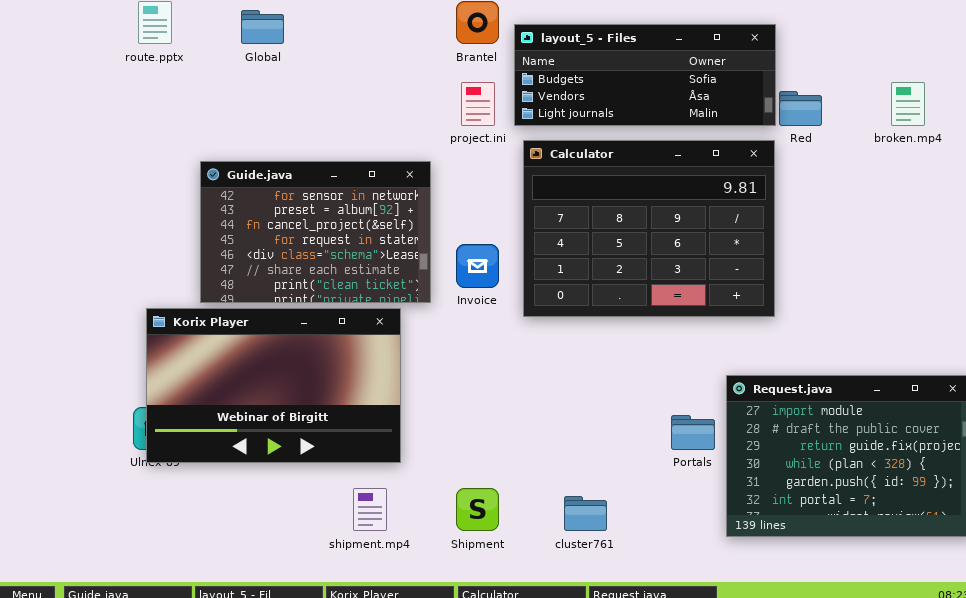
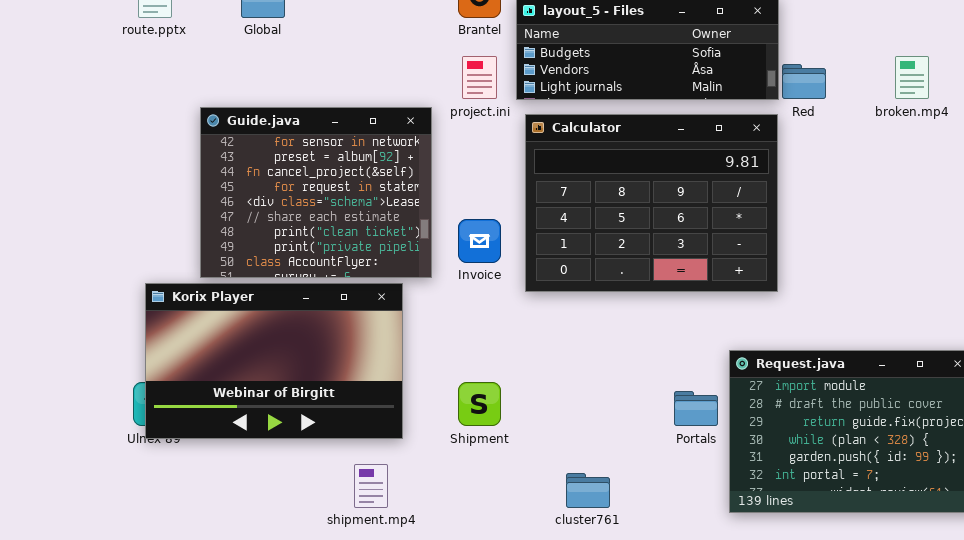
Guide.java: [200,161,431,303] -> [200,107,432,278], resized
Shipment: [456,488,499,531] -> [458,382,501,426], moved

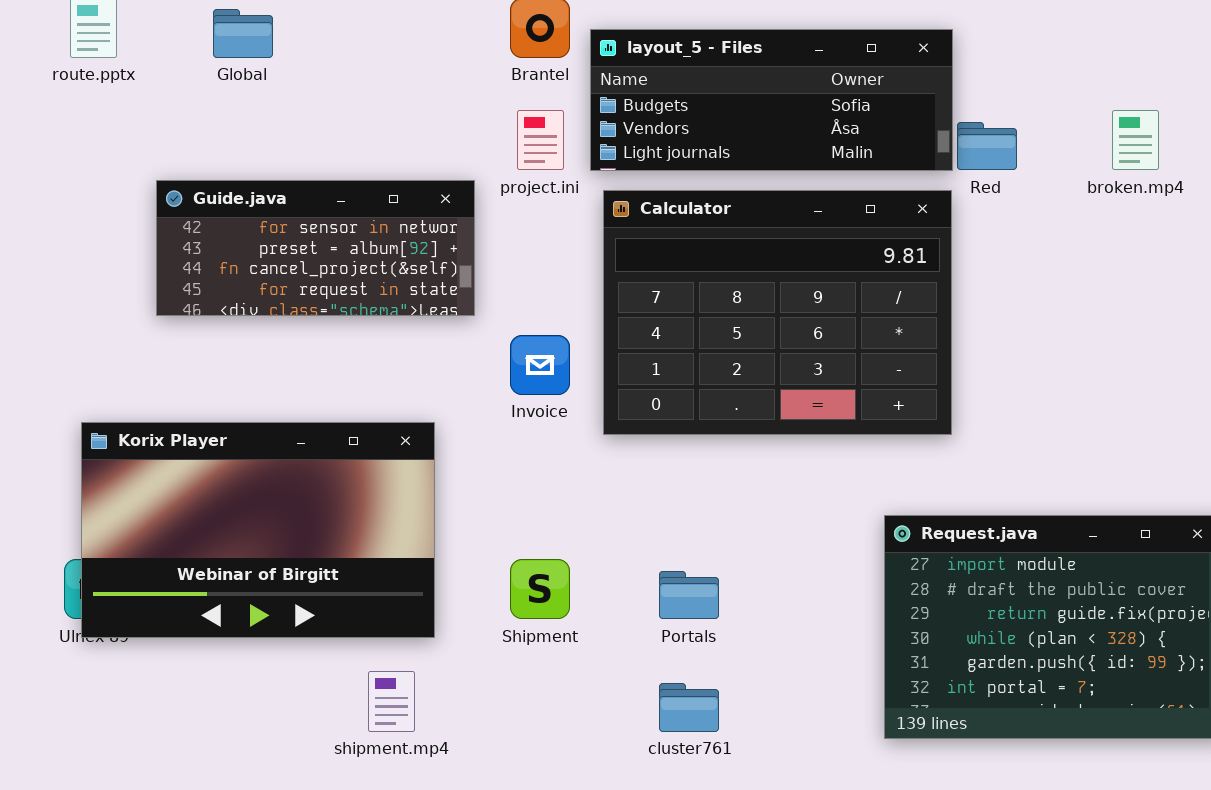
Guide.java: [200,107,432,278] -> [156,180,475,316], resized
Portals: [674,391,718,426] -> [659,571,719,619], moved

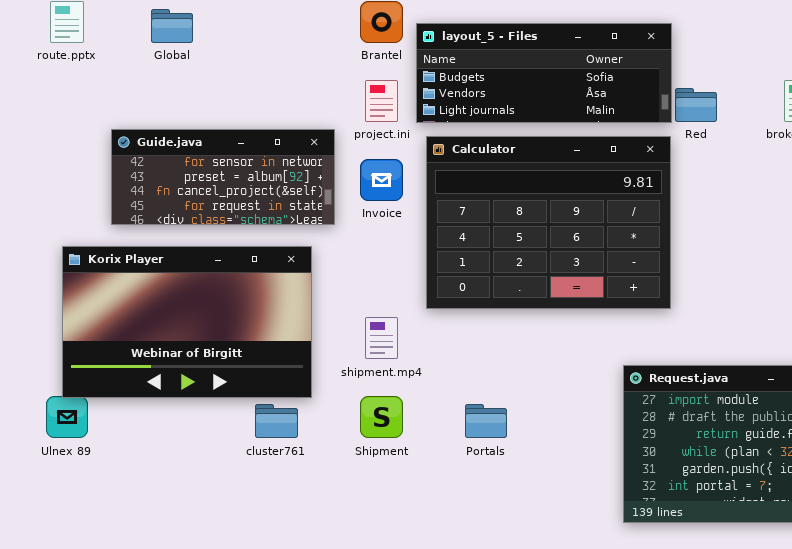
Invoice: [510,335,570,395] -> [360,159,403,201], moved
Korix Player: [81,422,435,638] -> [62,246,312,398], moved
shipment.mp4: [368,671,415,732] -> [365,317,398,359], moved
cluster761: [659,683,719,732] -> [255,404,298,438], moved

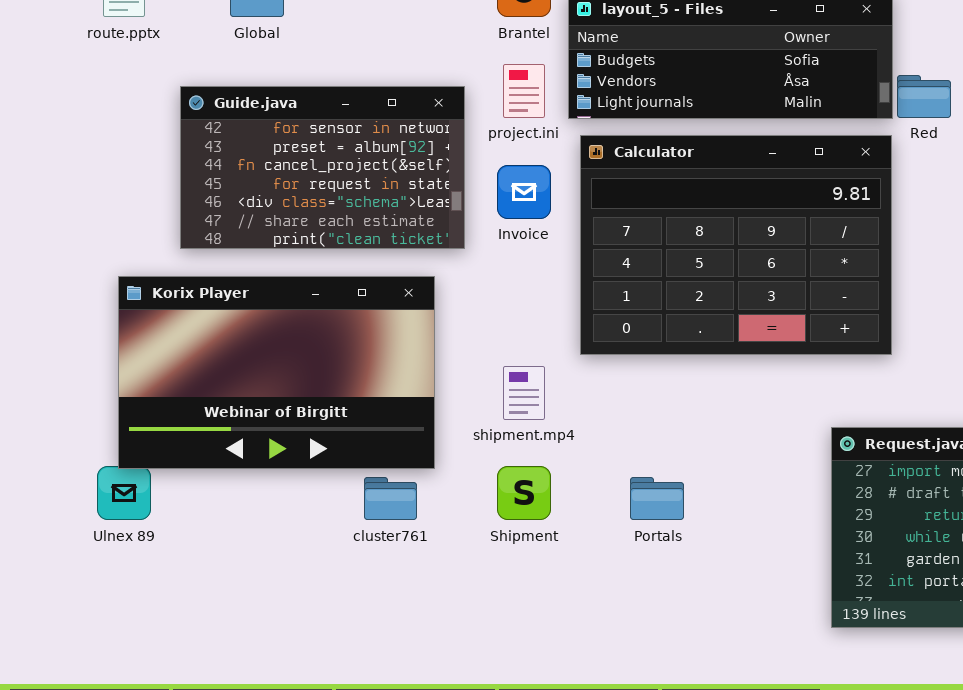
Guide.java: [111,129,335,225] -> [180,86,465,249], resized

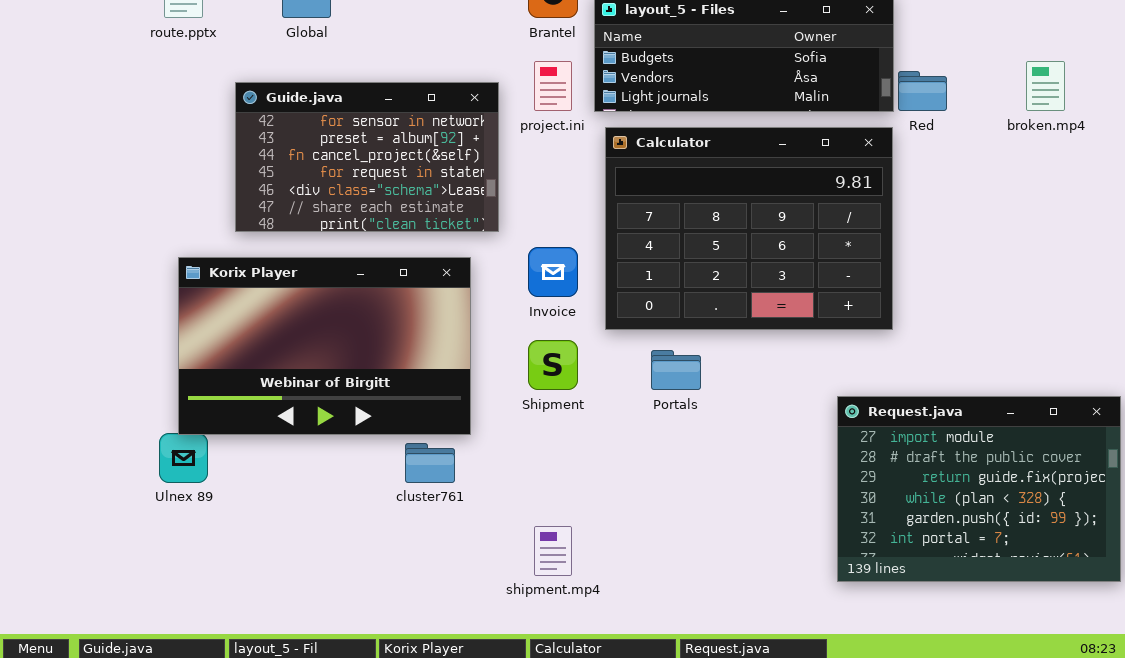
Invoice: [497,165,551,219] -> [528,247,578,297], moved
shipment.mp4: [503,366,545,420] -> [534,526,572,576], moved
Shipment: [497,466,551,520] -> [528,340,578,390], moved
Portals: [630,477,684,520] -> [651,350,701,390], moved

